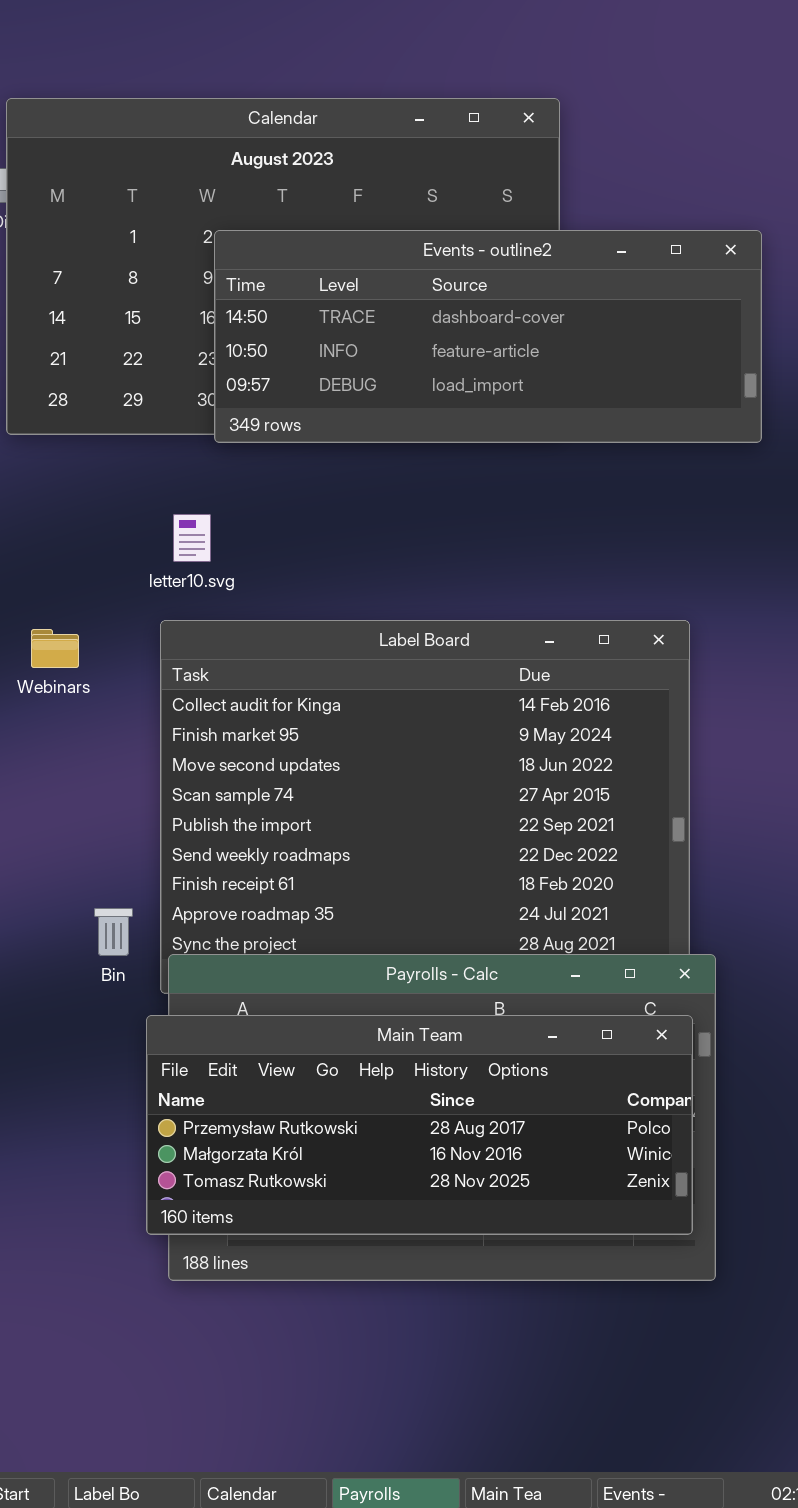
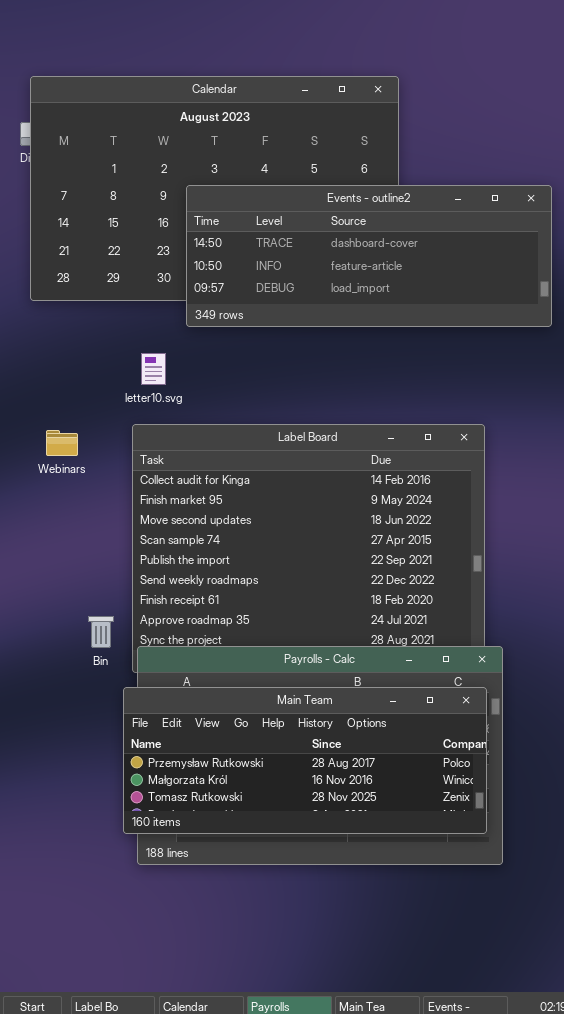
Events - outline2: [214,230,762,443] -> [186,185,552,327], moved

